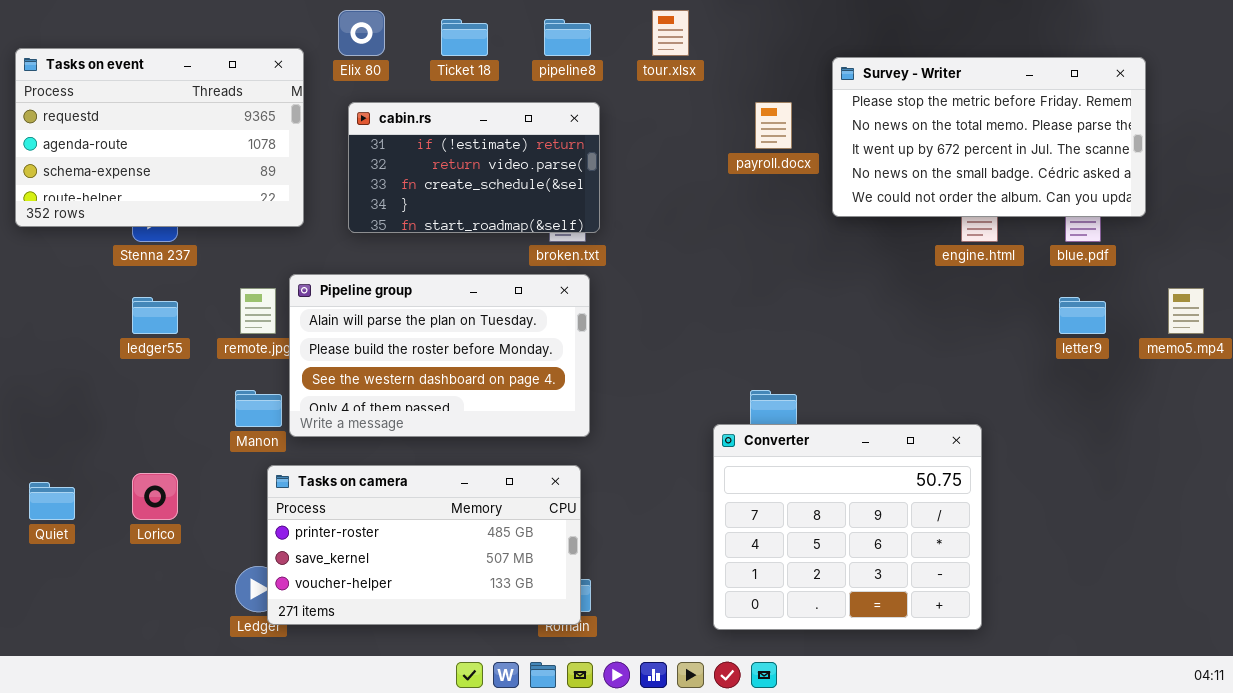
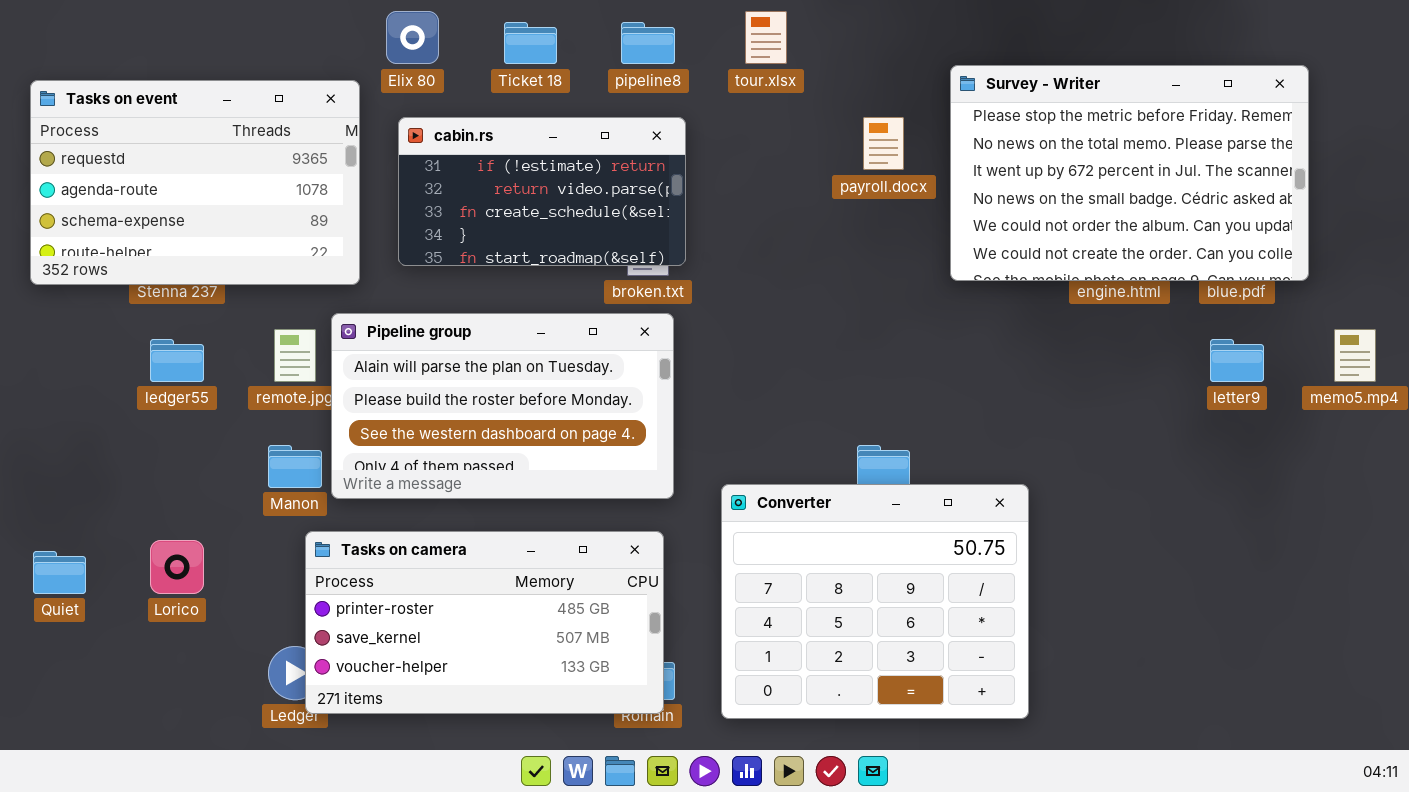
Tasks on event: [15,48,304,227] -> [30,80,360,285], moved
Survey - Writer: [832,57,1146,217] -> [950,65,1309,281], resized
Converter: [713,424,982,630] -> [721,484,1029,719], moved

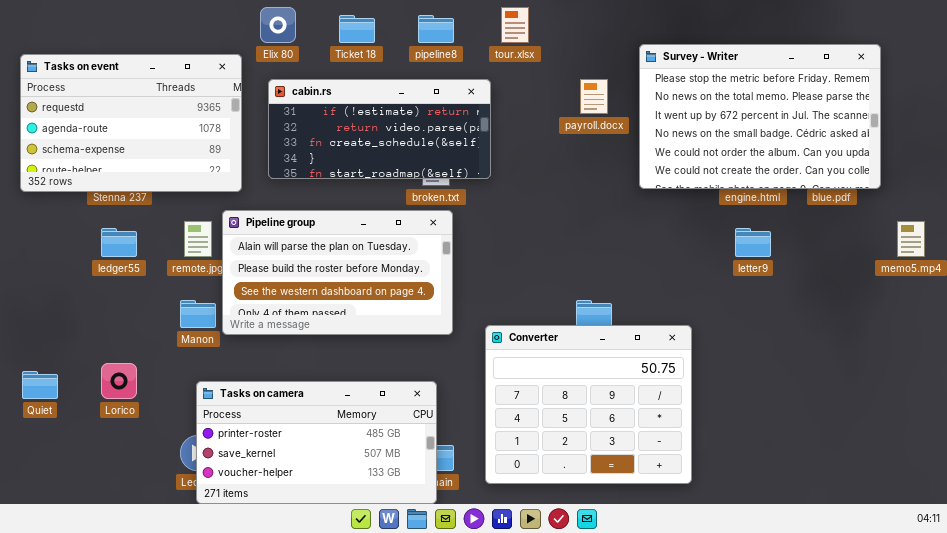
cabin.rs: [398,117,686,266] -> [268,79,491,179], resized
letter9: [1210,339,1264,382] -> [735,228,771,257], moved
Tasks on camera: [305,531,664,714] -> [196,381,437,504], moved

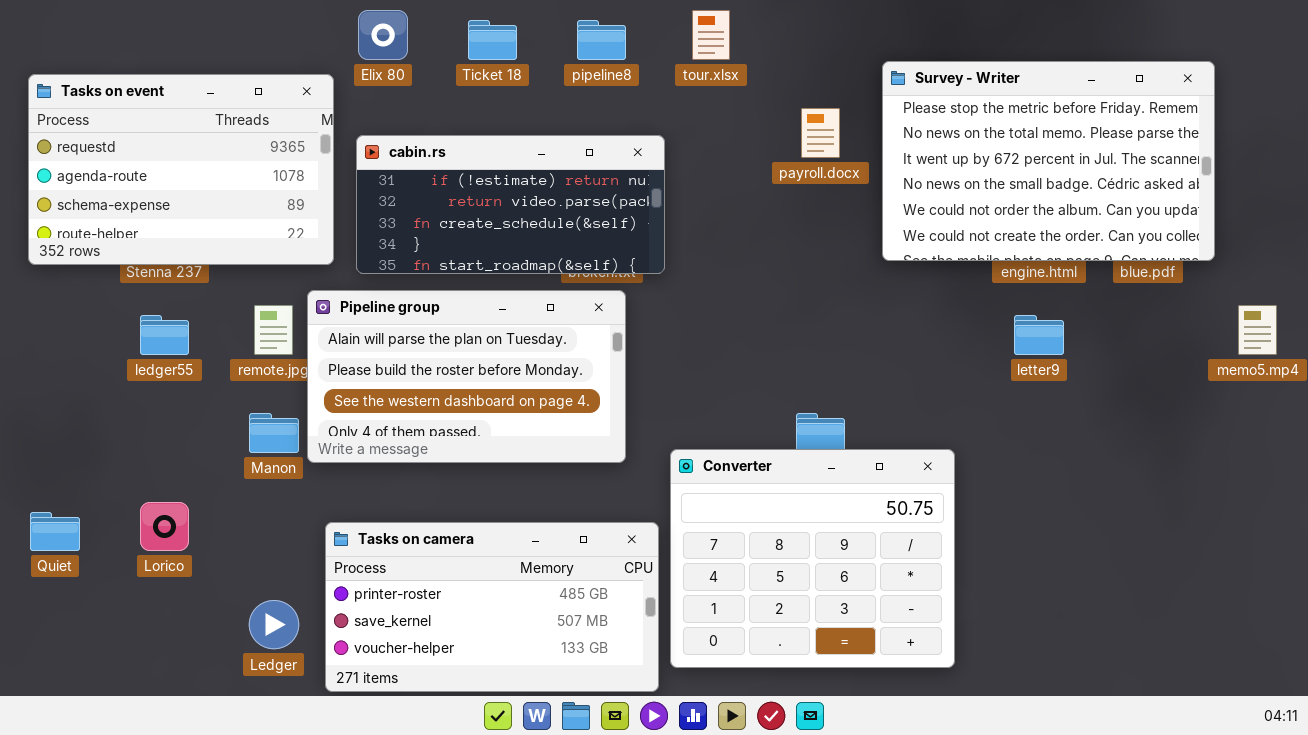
cabin.rs: [268,79,491,179] -> [356,135,665,274], moved
Tasks on camera: [196,381,437,504] -> [325,522,659,692], moved

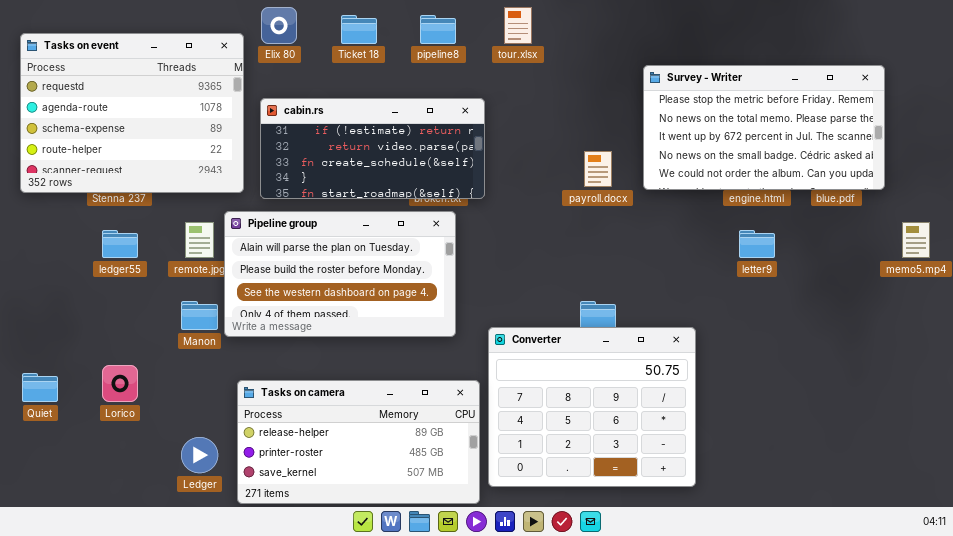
Survey - Writer: [882,61,1215,261] -> [643,65,885,190], resized
Tasks on event: [28,74,334,265] -> [20,33,244,193], resized
payroll.docx: [801,108,840,158] -> [584,151,612,187], moved
Tasks on camera: [325,522,659,692] -> [237,380,480,504], scrolled up 1 row

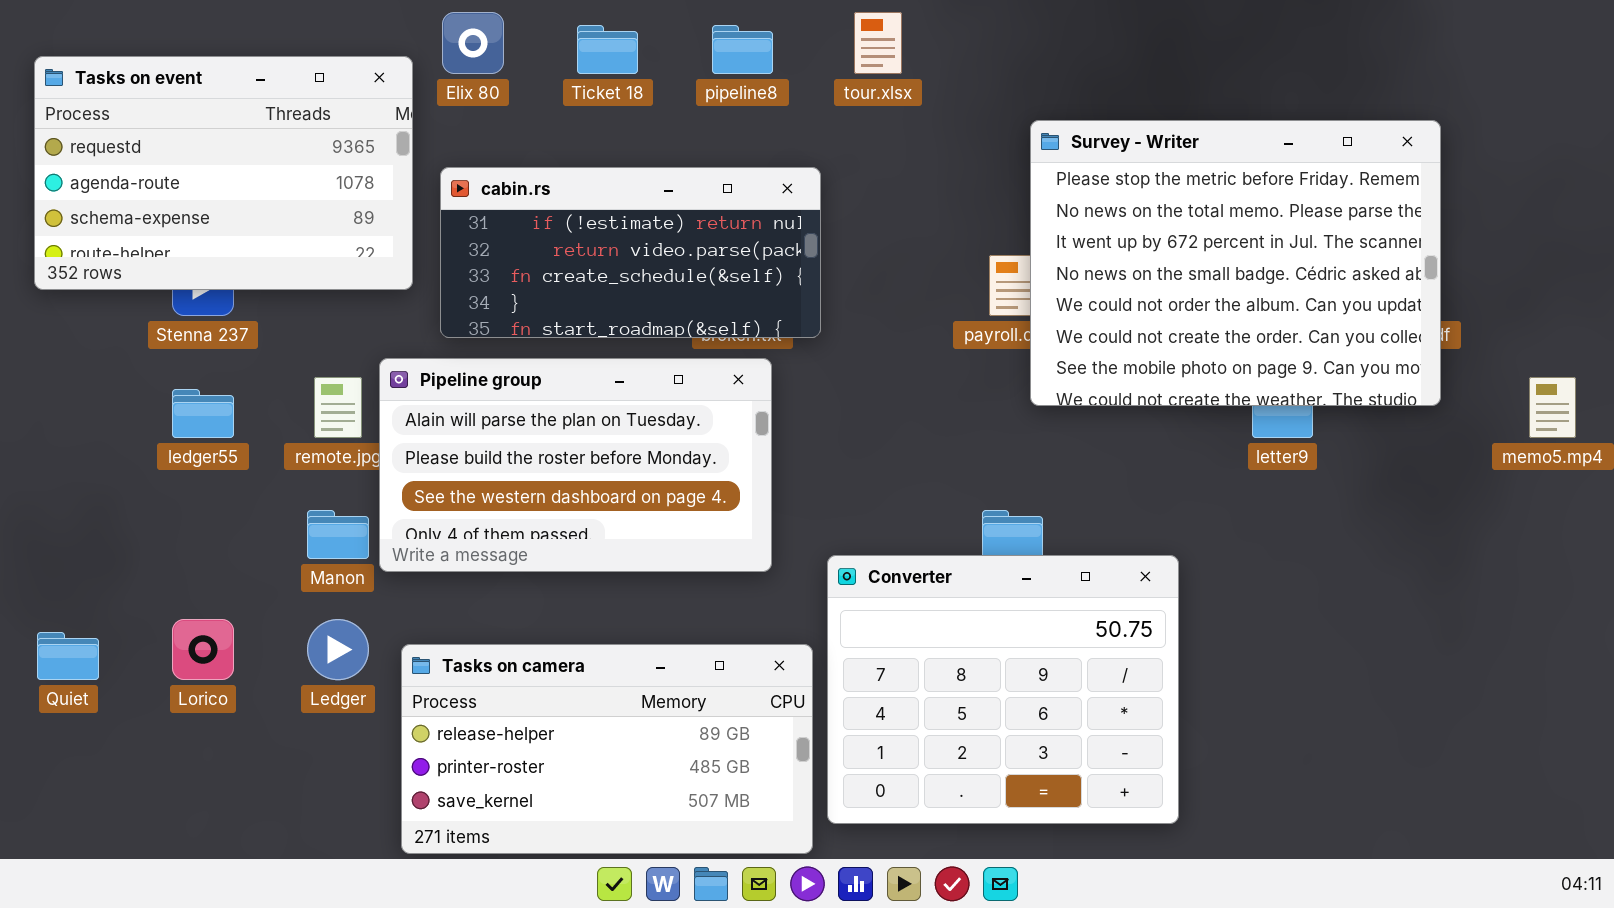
Tasks on event: [20,33,244,193] -> [34,56,413,290], resized
Survey - Writer: [643,65,885,190] -> [1030,120,1441,406], moved, resized
Ledger: [181,437,218,473] -> [307,619,369,680], moved

